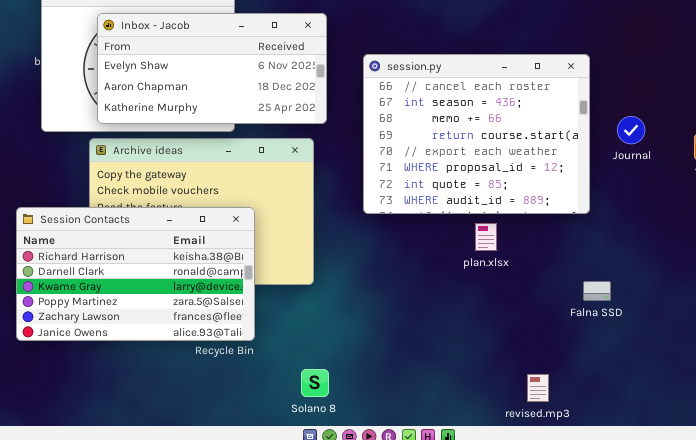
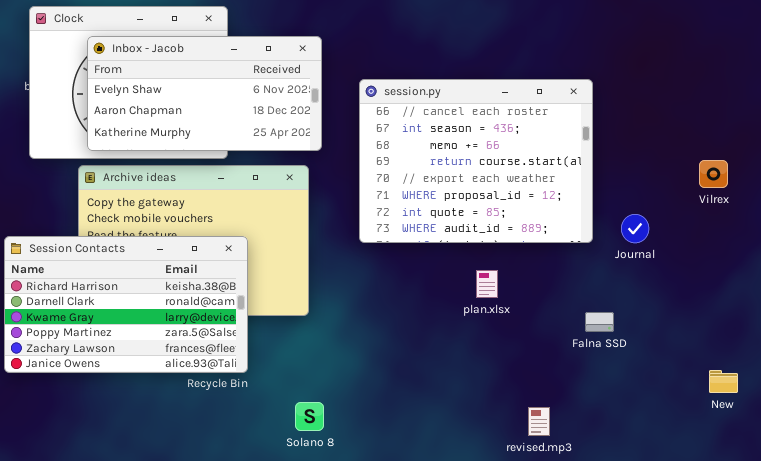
Journal: [617,116,645,144] -> [621,214,649,243], moved
plan.xlsx: [475,223,497,251] -> [476,270,498,298], moved

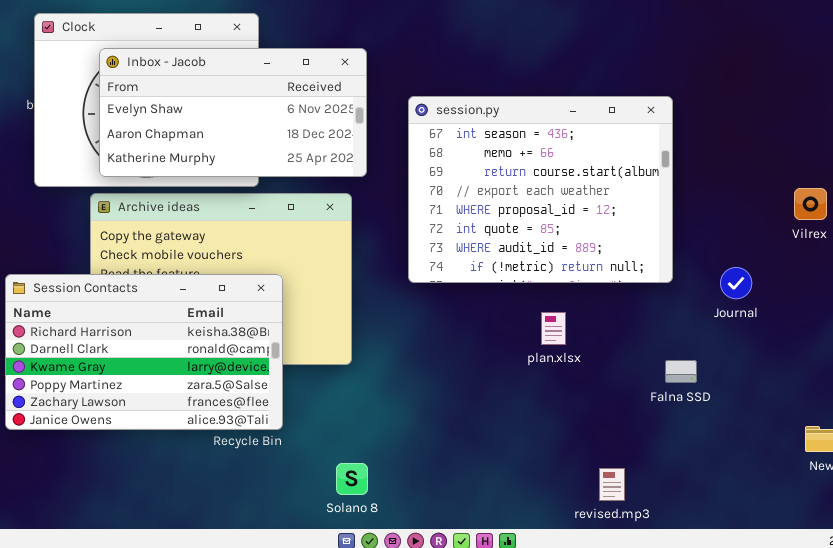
session.py: [359,79,593,243] -> [408,96,673,283], scrolled down 1 row
Journal: [621,214,649,243] -> [720,267,752,299], moved

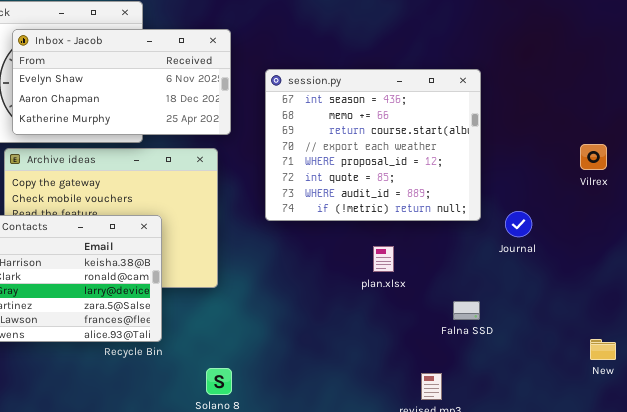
Journal: [720,267,752,299] -> [505,211,532,237], moved
Falna SSD: [665,360,697,383] -> [453,301,480,320], moved

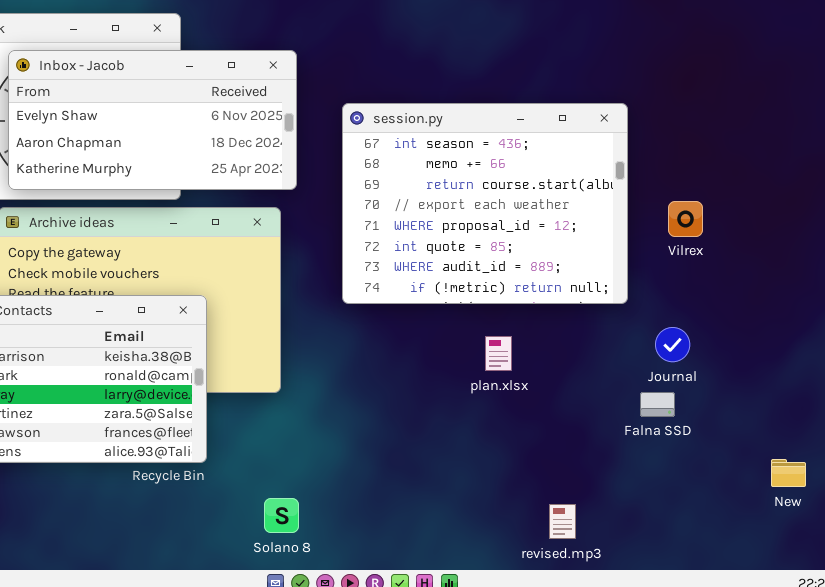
Vilrex: [580,144,607,170] -> [668,201,703,237], moved
Journal: [505,211,532,237] -> [655,327,690,362], moved
Falna SSD: [453,301,480,320] -> [640,392,675,417], moved

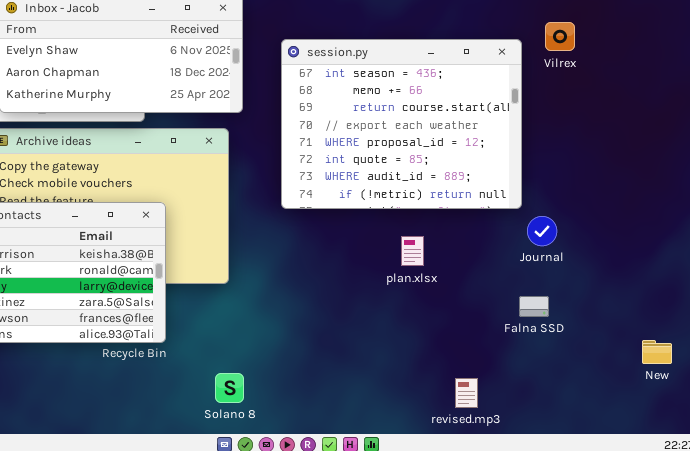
Vilrex: [668,201,703,237] -> [545,22,575,51], moved
Journal: [655,327,690,362] -> [527,216,557,246], moved
Falna SSD: [640,392,675,417] -> [519,296,549,317], moved

